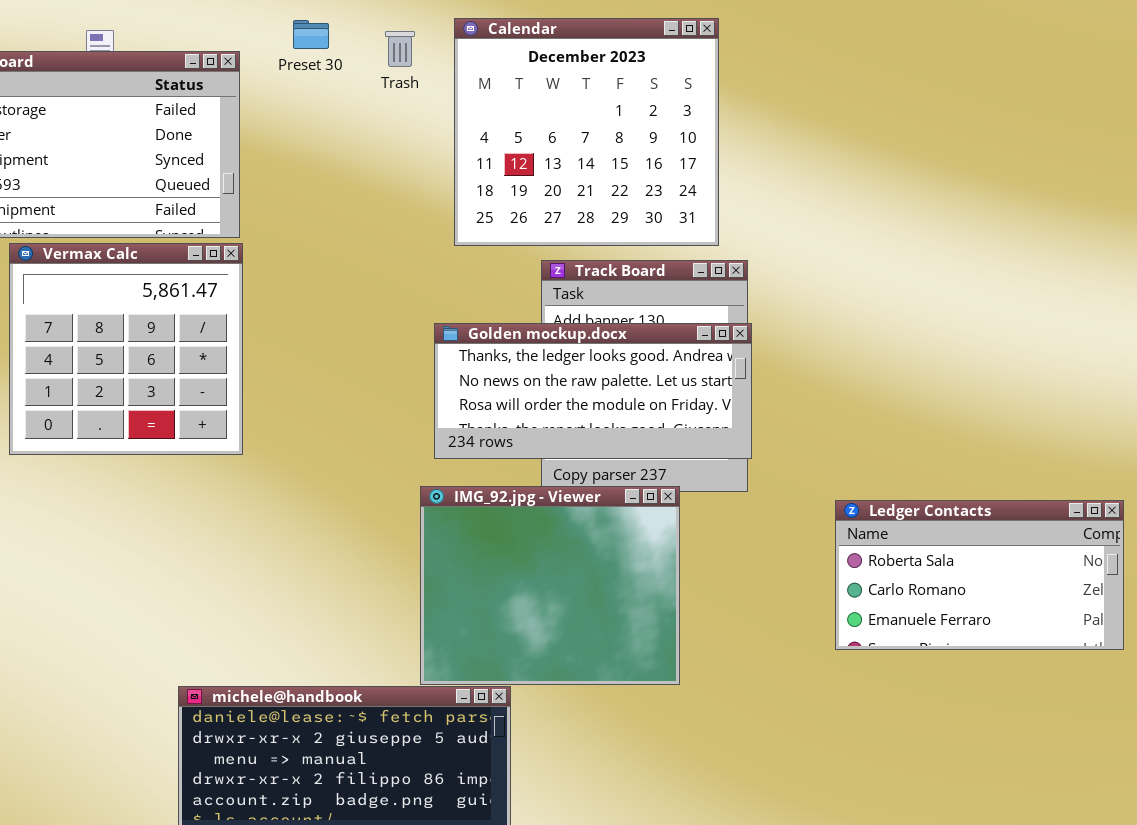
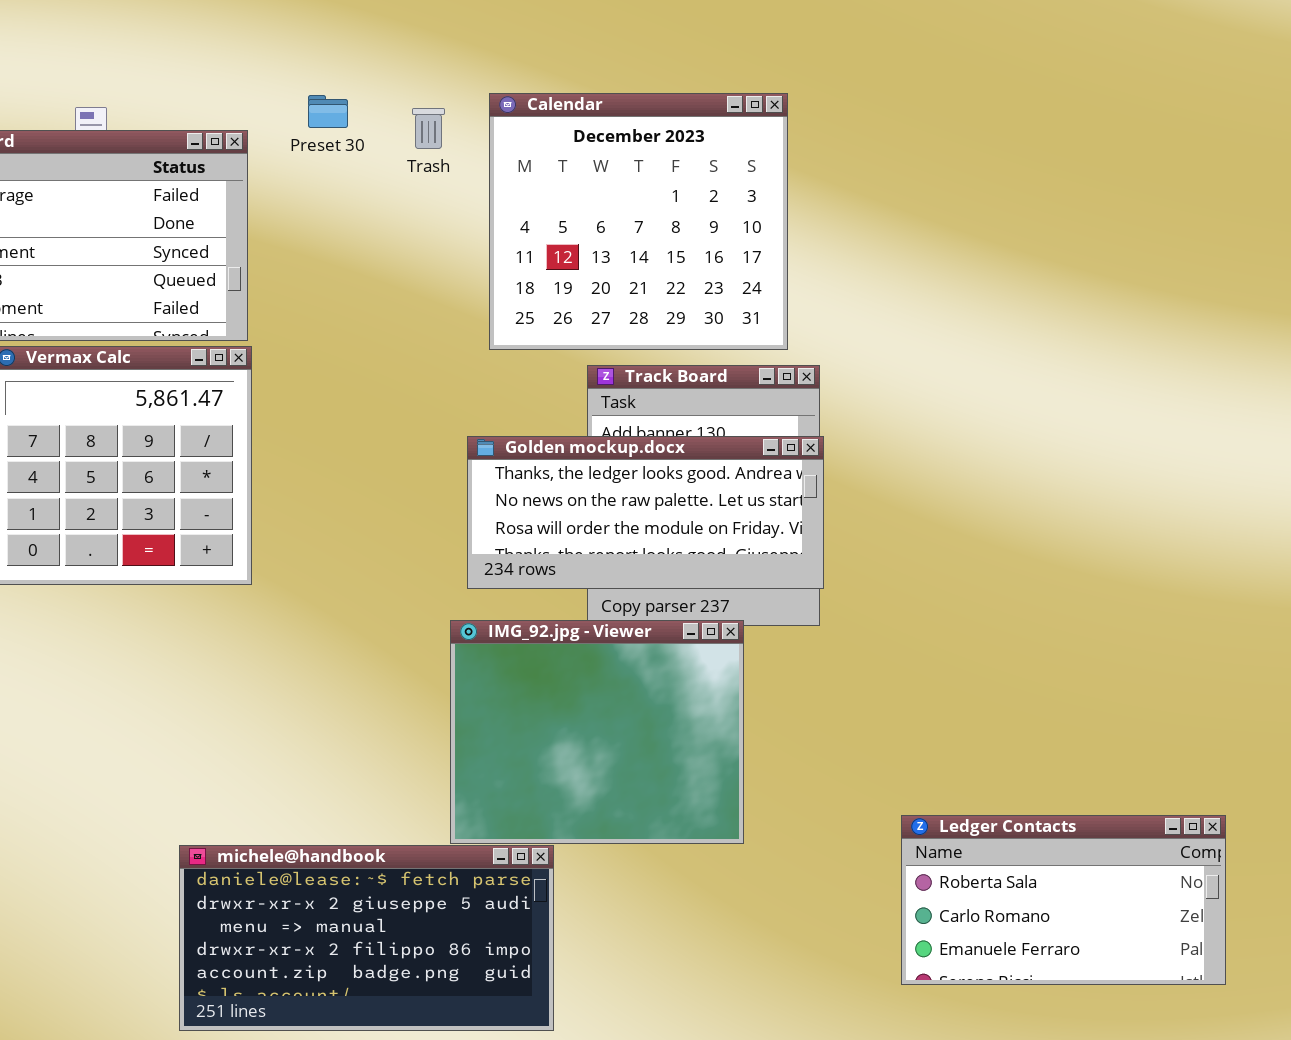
Ledger Contacts: [835,500,1124,650] -> [901,815,1226,985], moved

